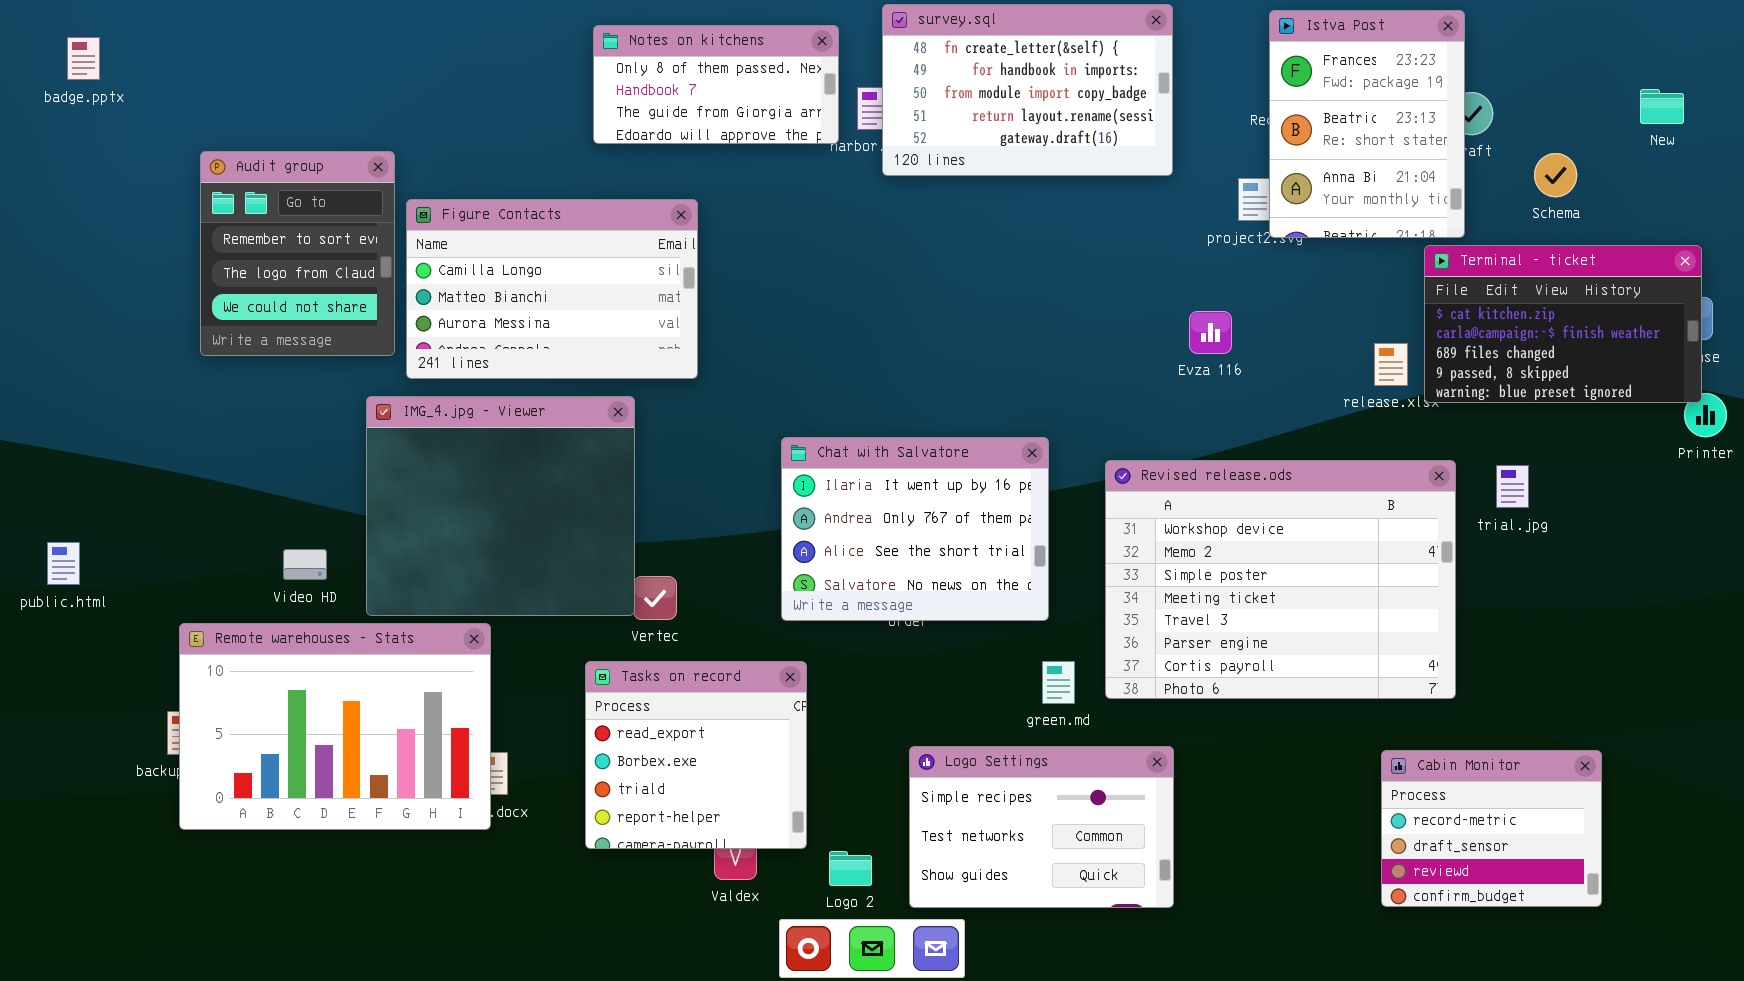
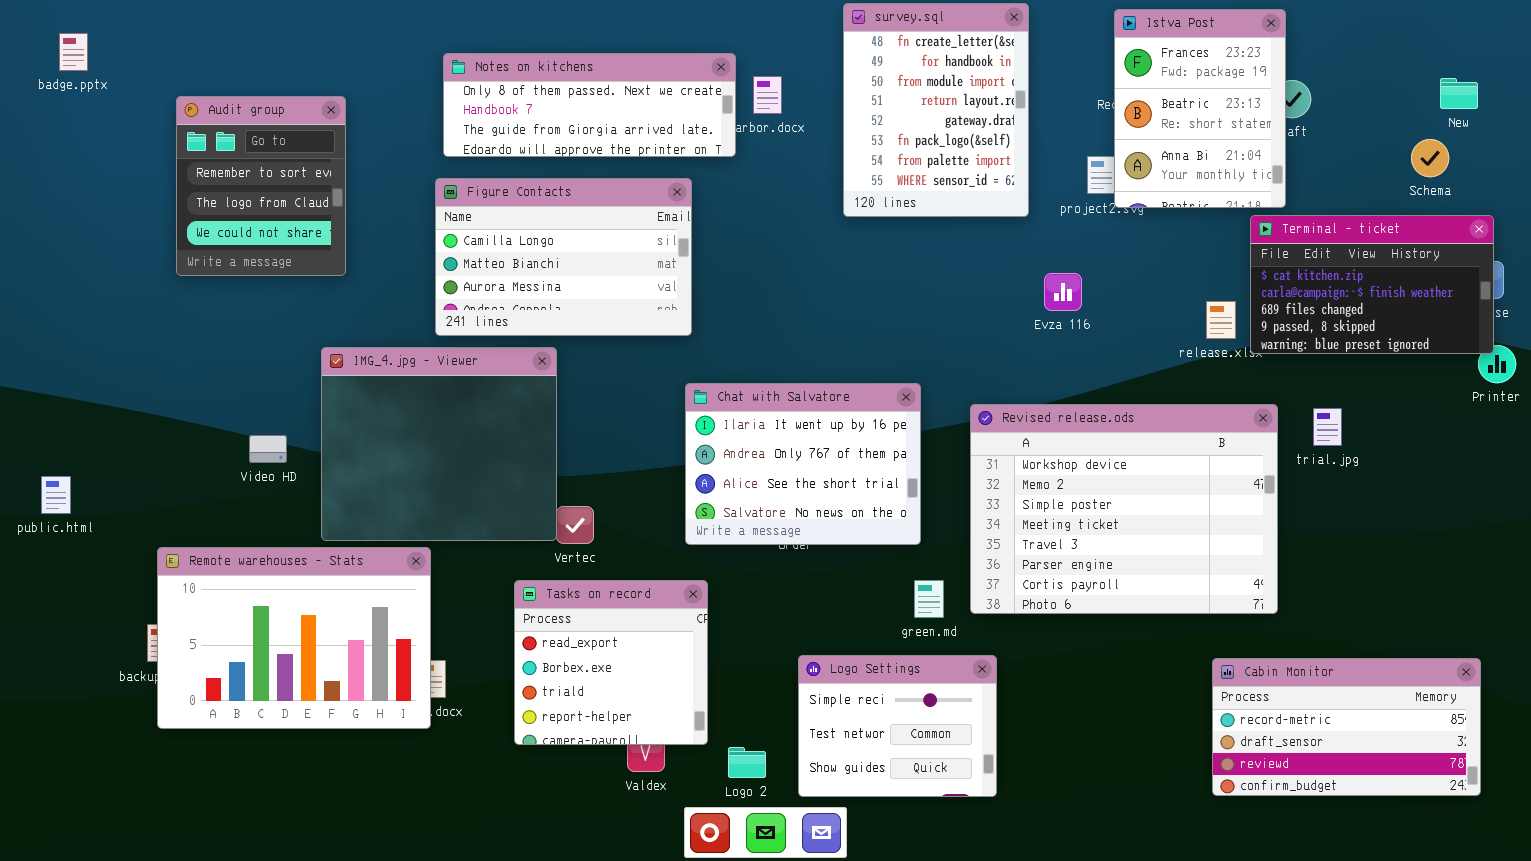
survey.sql: [882,4,1173,176] -> [843,3,1029,217], resized
Notes on kitchens: [593,25,839,144] -> [443,53,736,157], moved, resized
Audit group: [200,151,395,356] -> [176,96,346,276], moved
Schema: [1534,153,1577,197] -> [1411,139,1449,177], moved
Figure Contacts: [406,199,698,379] -> [435,178,692,336], moved
Video HD: [283,549,327,580] -> [249,435,287,463], moved
Logo Settings: [909,746,1174,908] -> [798,655,997,797], resized
Cabin Monitor: [1381,750,1602,907] -> [1212,658,1481,796], resized

